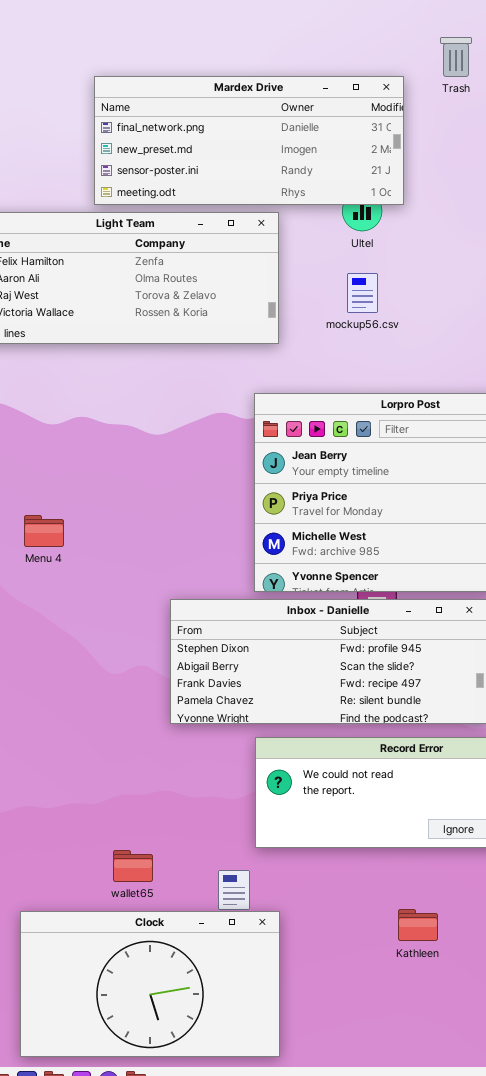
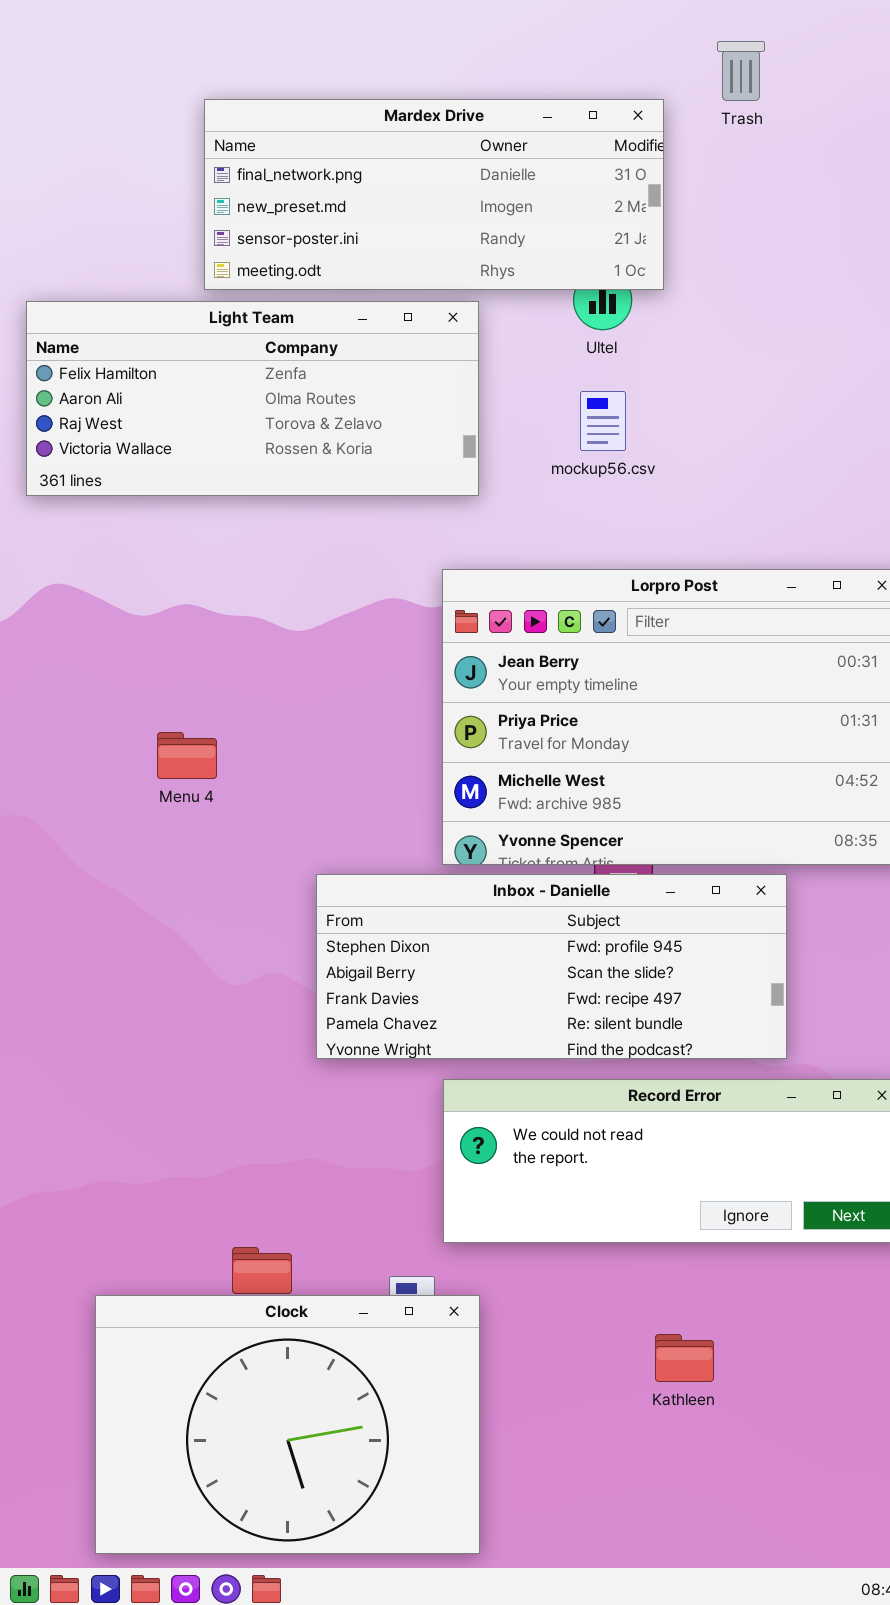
Menu 4: [24,515,64,547] -> [157,732,217,779], moved
Clock: [20,911,280,1057] -> [95,1295,480,1554], resized

